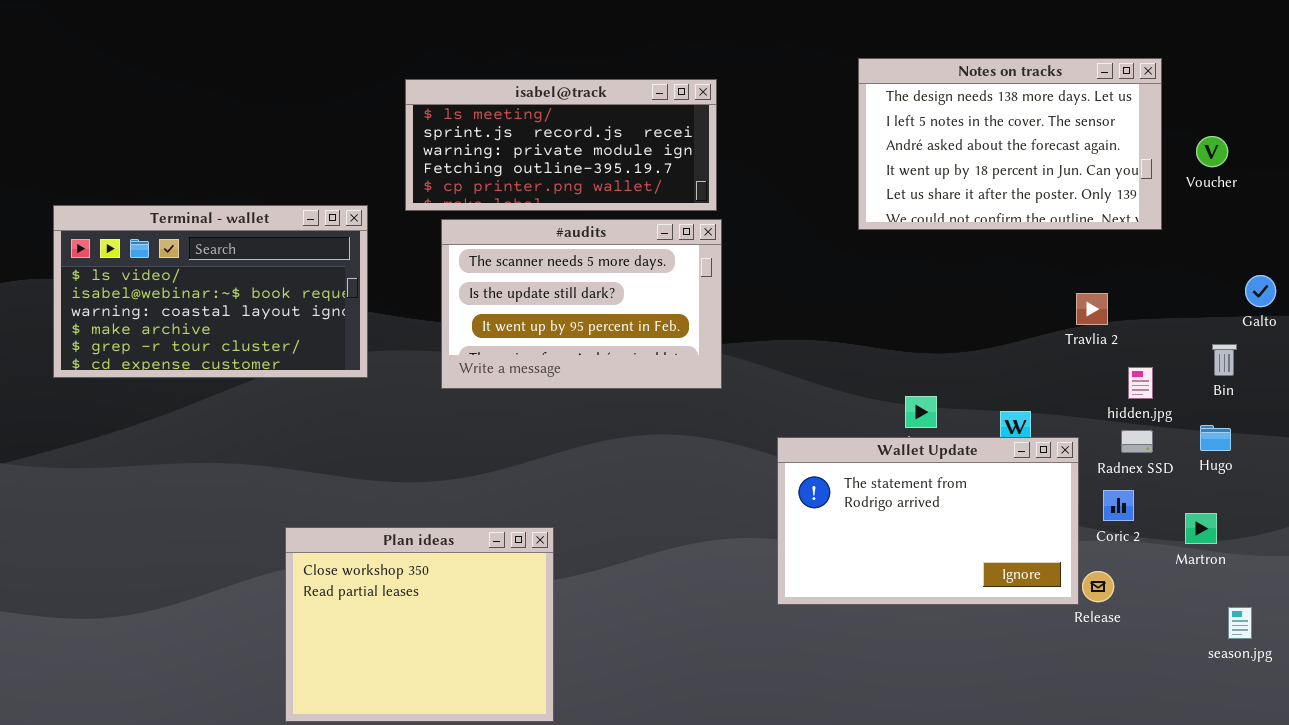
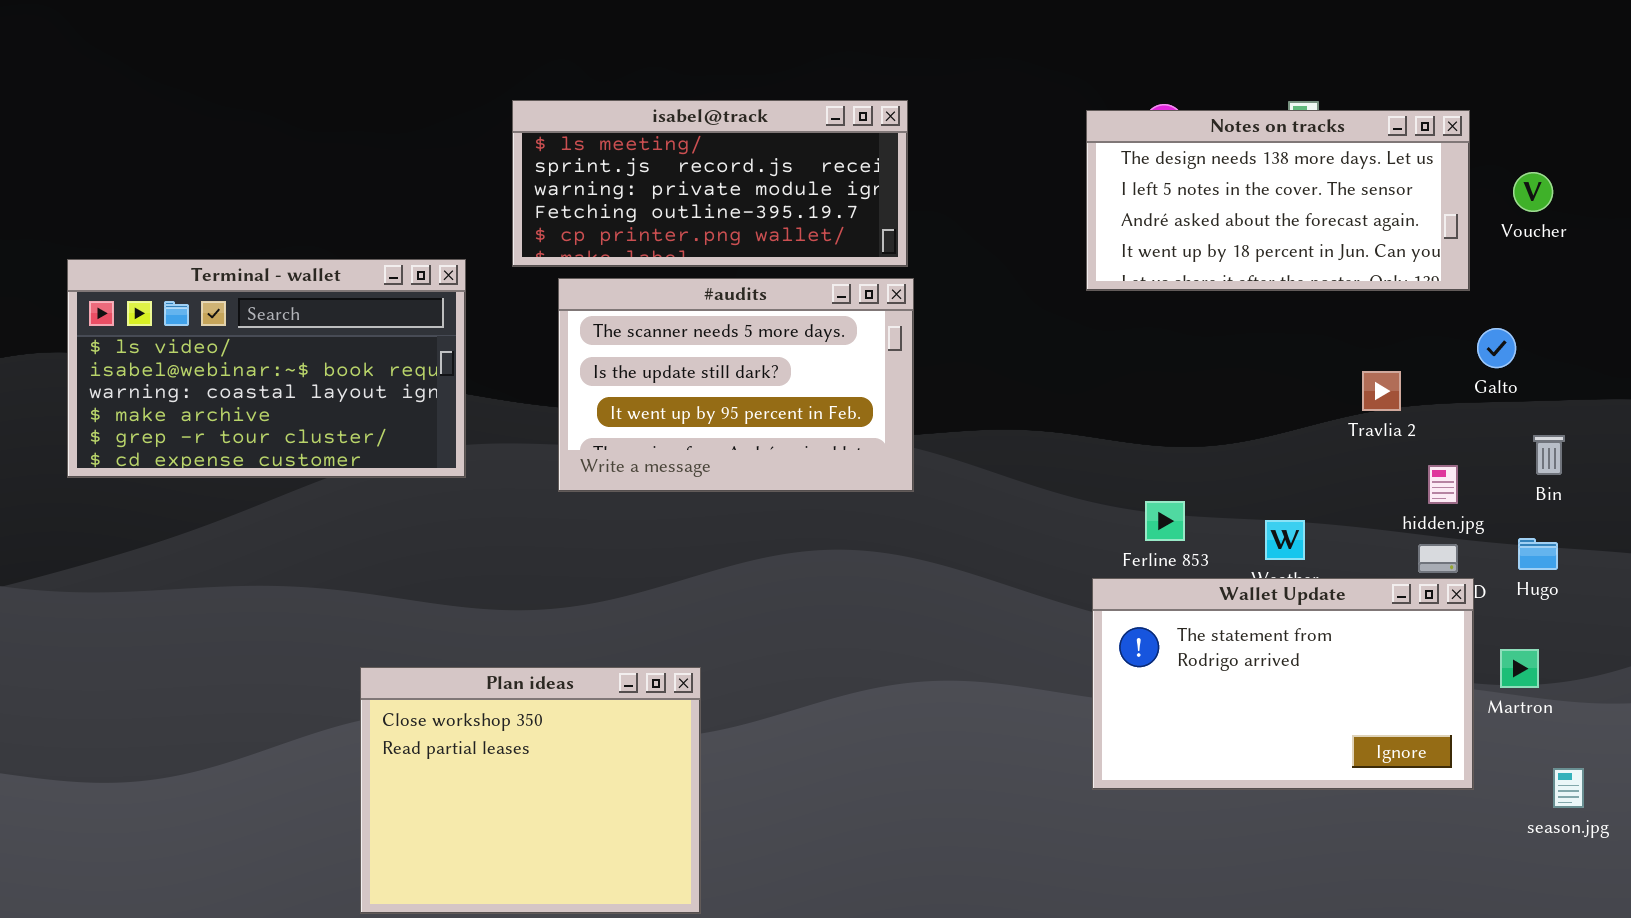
Notes on tracks: [858,58,1162,230] -> [1086,110,1470,291], resized
Galto: [1245,275,1276,307] -> [1477,328,1516,368], moved
Wallet Update: [777,437,1079,605] -> [1092,578,1474,790], moved

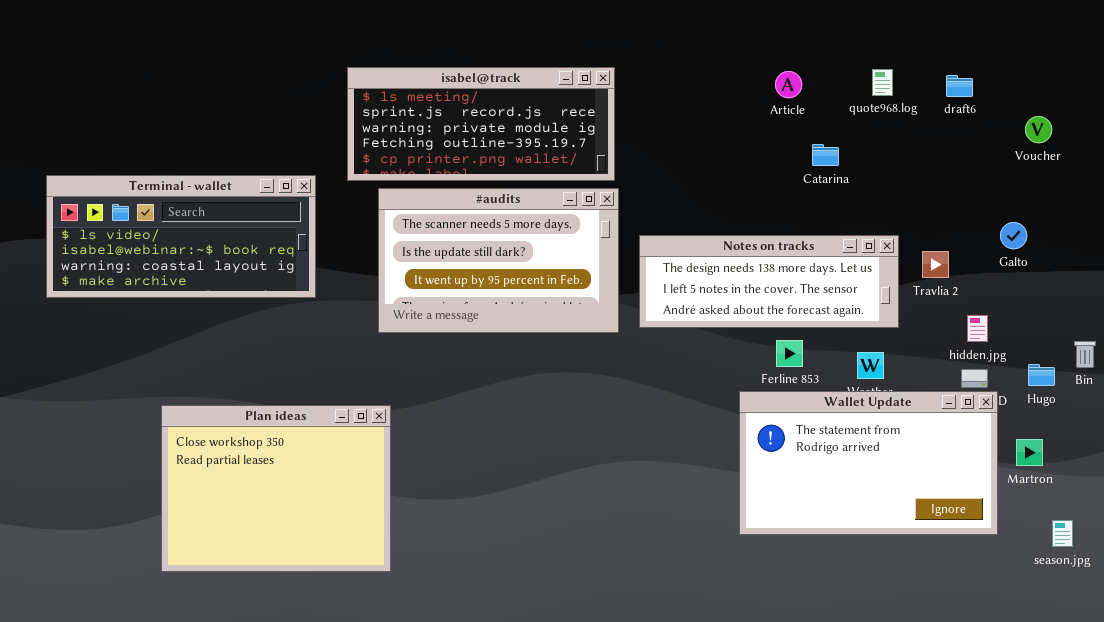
Notes on tracks: [1086,110,1470,291] -> [639,235,899,328], moved, resized
Terminal - wallet: [67,259,466,478] -> [46,175,316,298], resized
Bin: [1533,435,1565,475] -> [1074,341,1096,368], moved
Plan ideas: [360,667,701,914] -> [161,405,391,572], moved

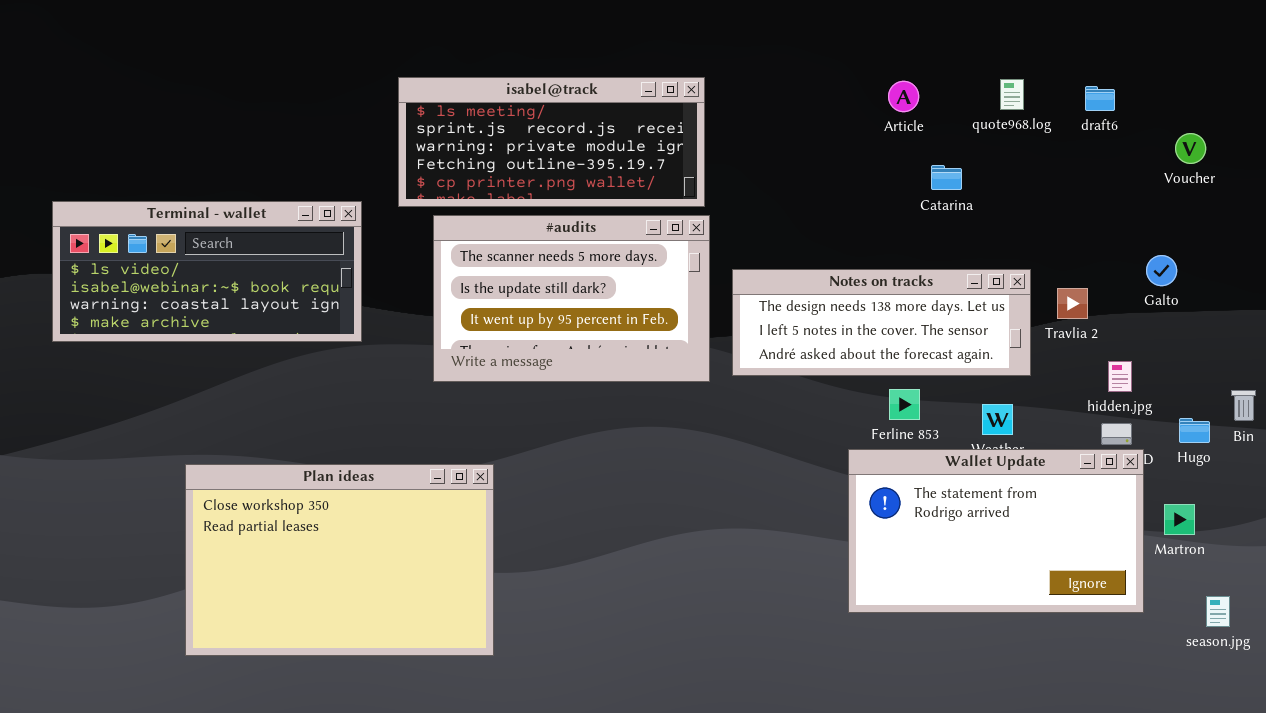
Plan ideas: [161,405,391,572] -> [185,464,494,656], resized

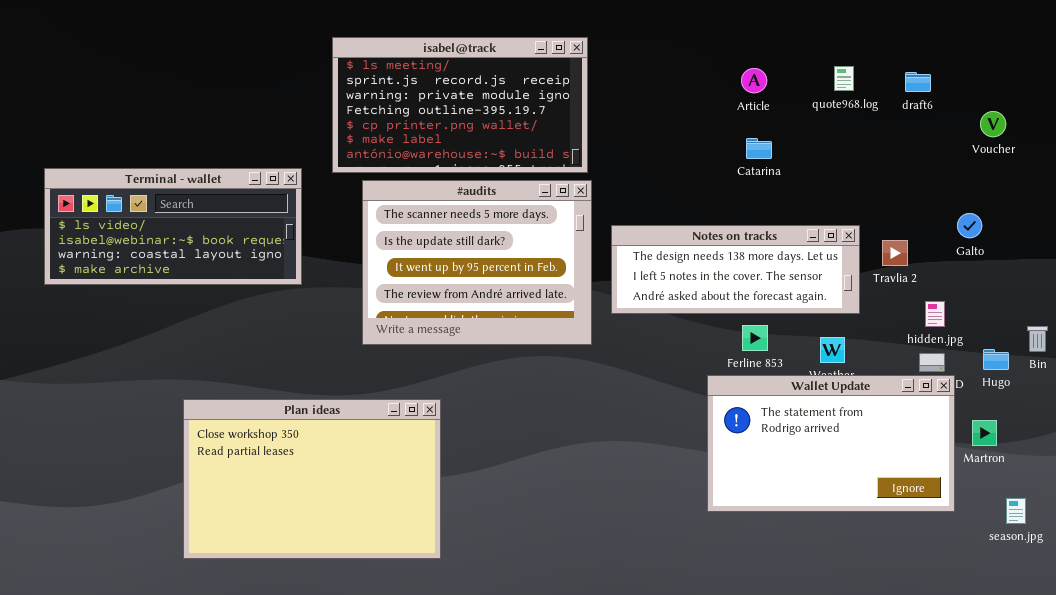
isabel@track: [398,77,705,207] -> [332,37,588,173], resized
Catarina: [931,165,962,190] -> [746,138,772,159], moved
#audits: [433,215,710,382] -> [362,180,592,345], resized
Plan ideas: [185,464,494,656] -> [183,399,441,559], moved

